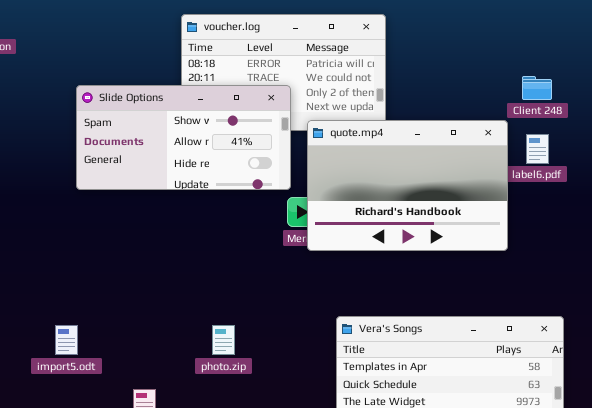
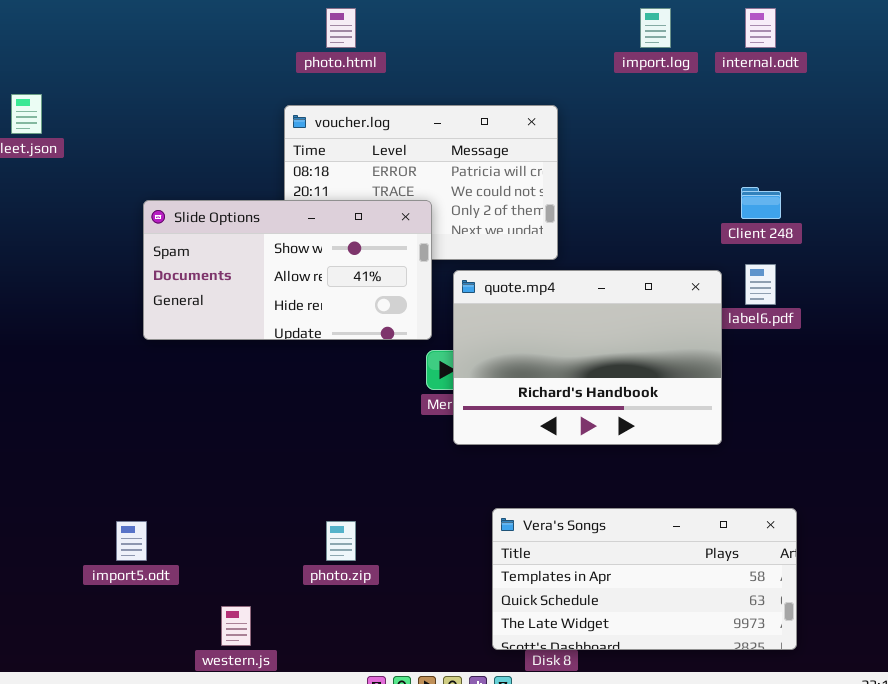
quote.mp4: [307,120,508,251] -> [453,270,722,445], moved

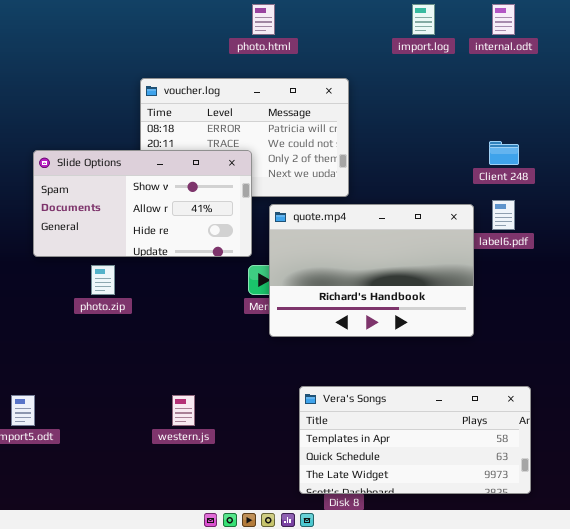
photo.html: [326,8,356,48] -> [252,4,275,35], moved
photo.zip: [326,521,356,561] -> [91,265,115,295], moved
western.js: [221,606,251,646] -> [172,395,195,426], moved

